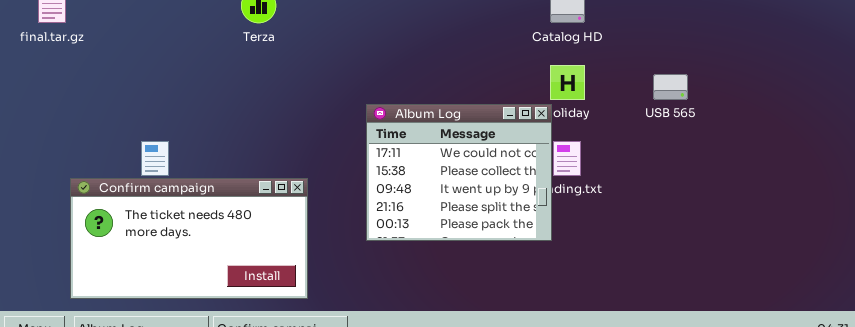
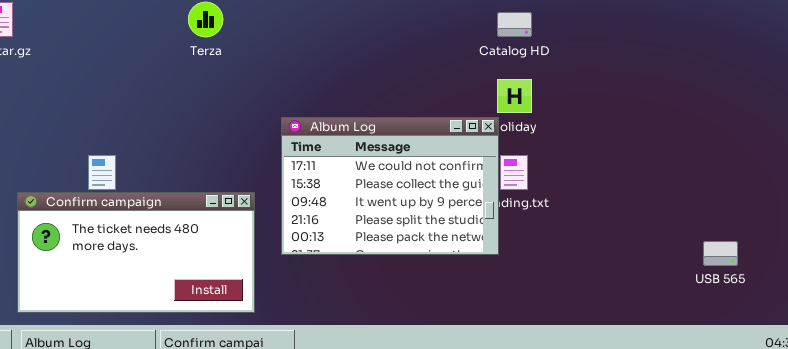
USB 565: [653,74,688,100] -> [703,241,738,266], moved
Album Log: [366,104,552,241] -> [281,117,499,255], resized

